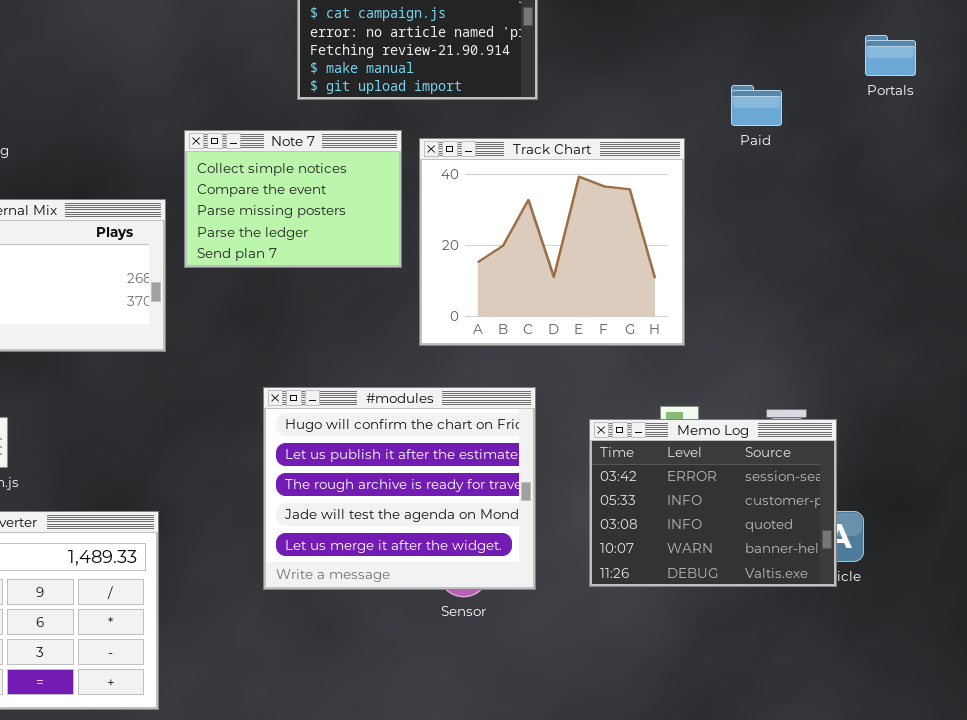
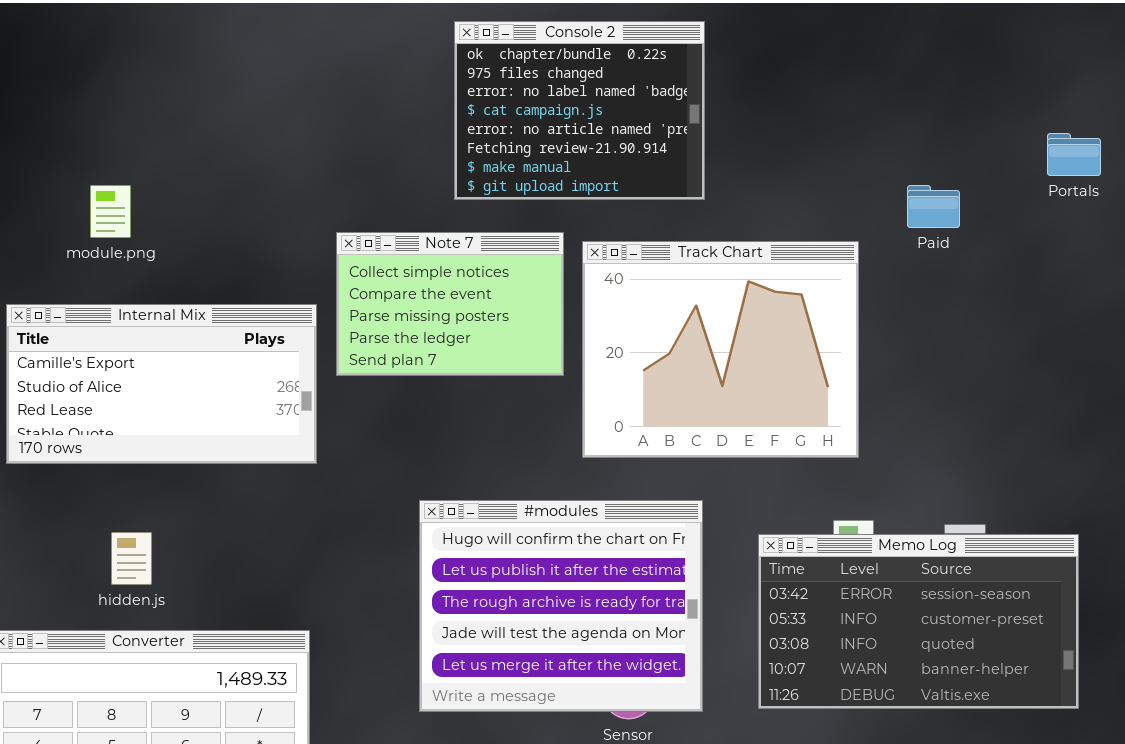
Memo Log: [589,419,837,587] -> [758,534,1079,709], resized

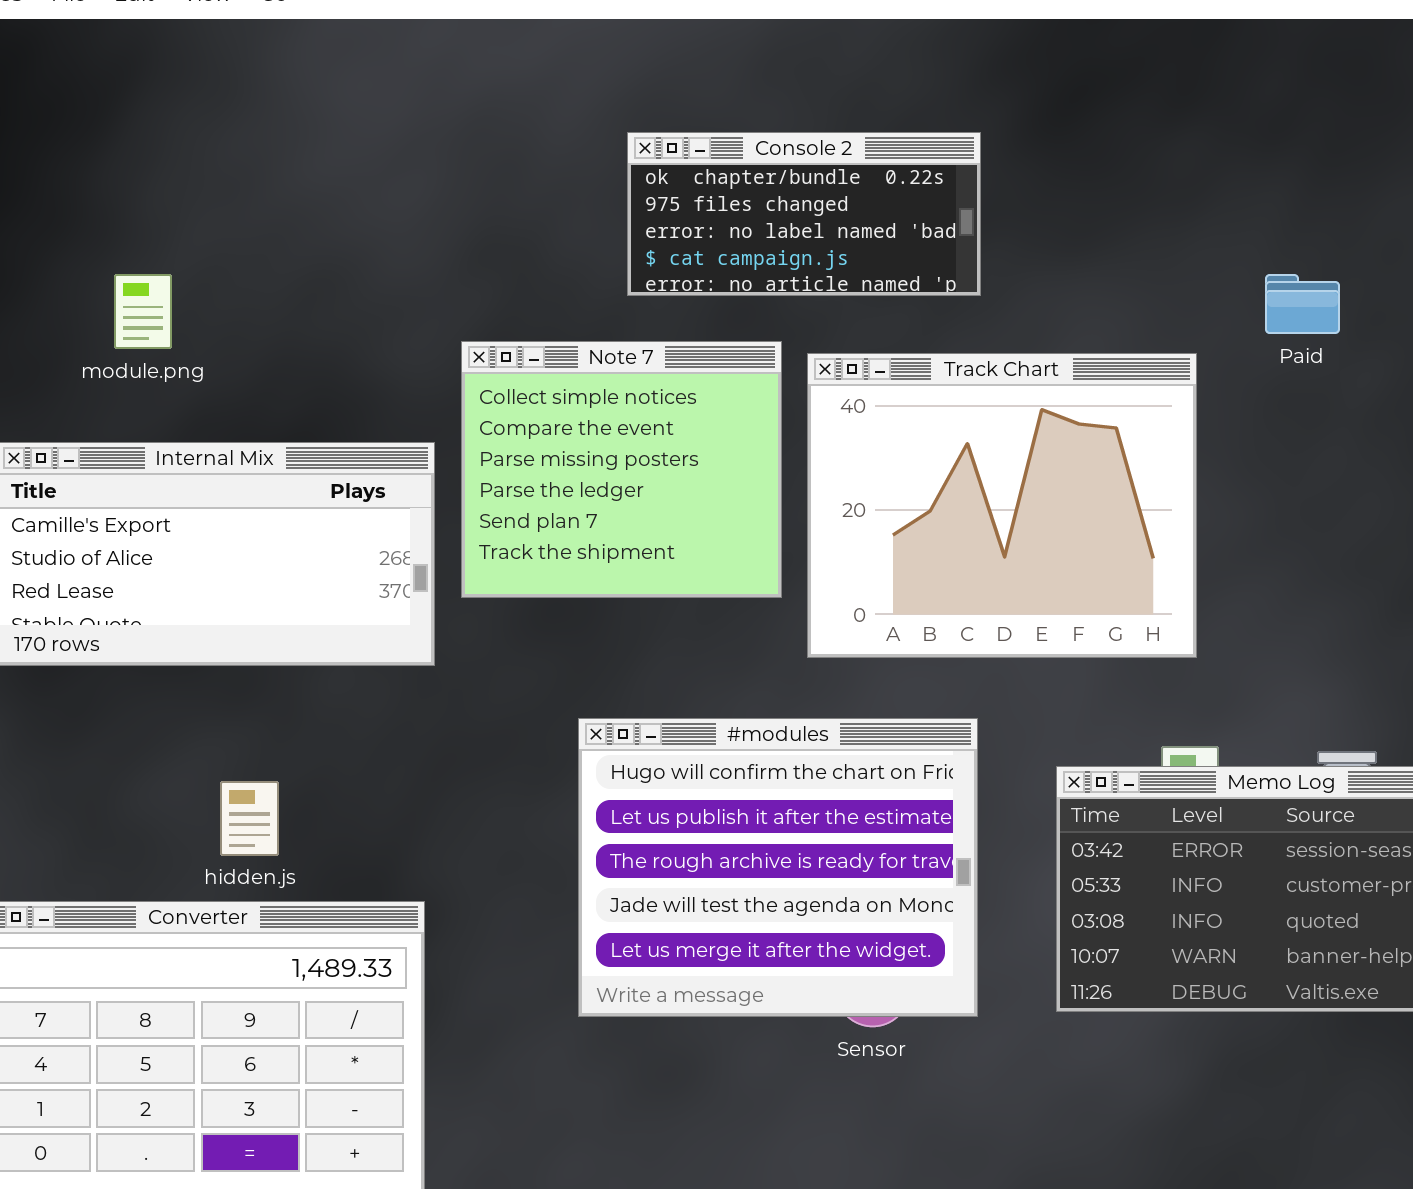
Console 2: [454,21,705,200] -> [627,132,981,296], resized
Note 7: [336,232,564,376] -> [461,341,782,598], resized
hidden.js: [111,532,152,585] -> [220,781,279,856], moved

